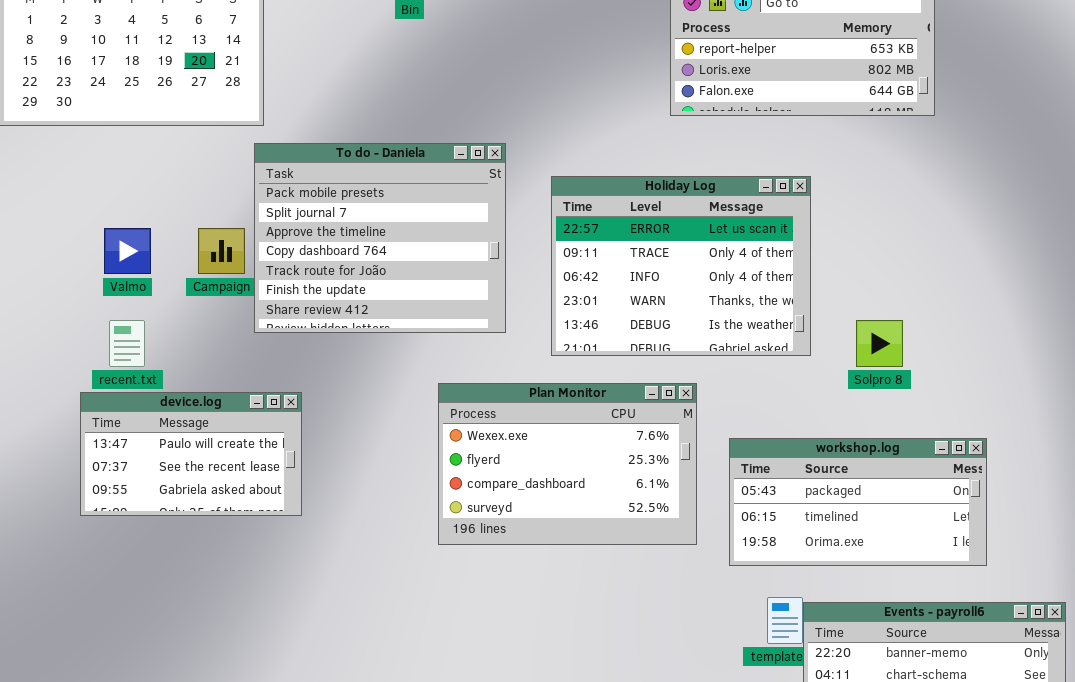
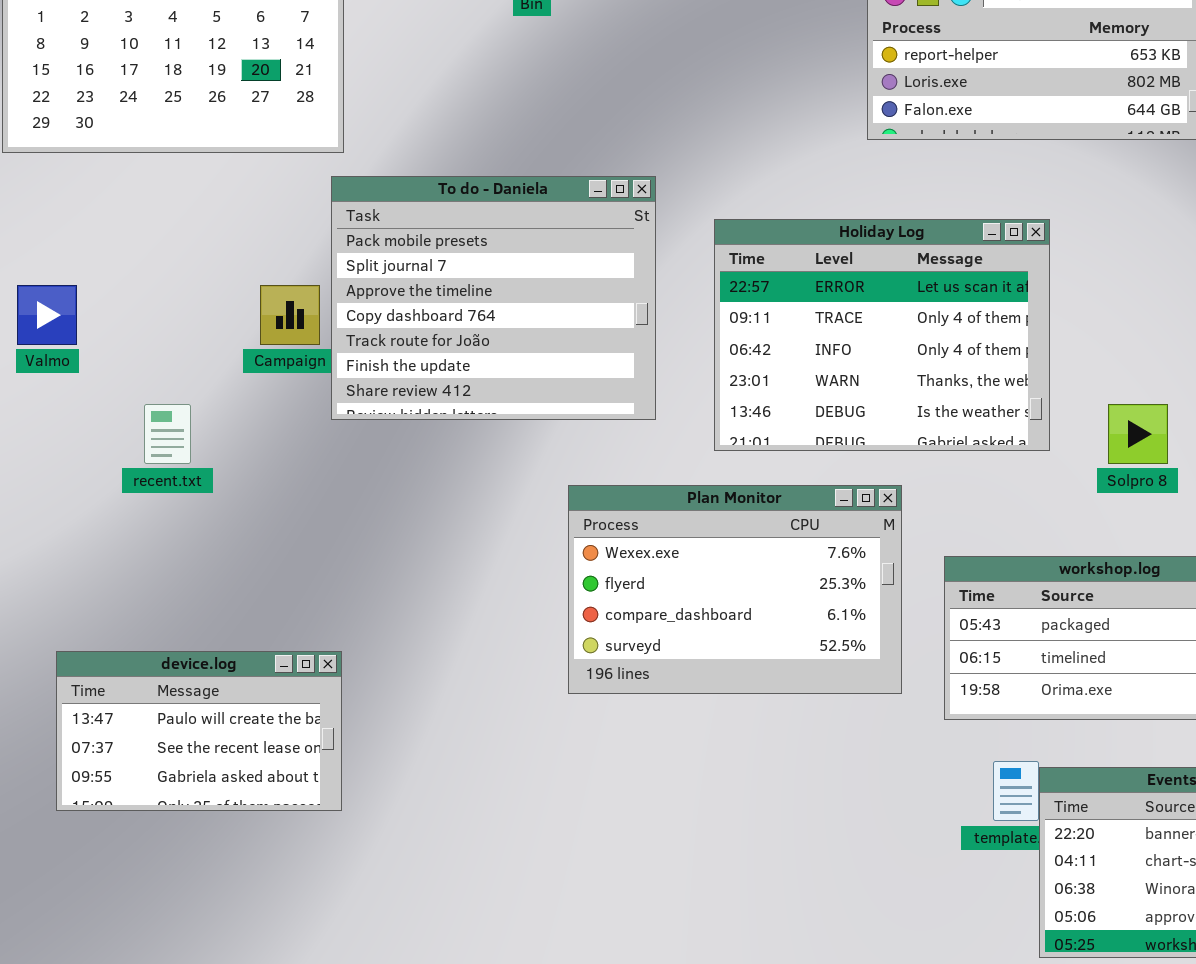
Valmo: [104,228,151,274] -> [17,285,77,345], moved
device.log: [80,392,302,516] -> [56,651,342,811], moved

